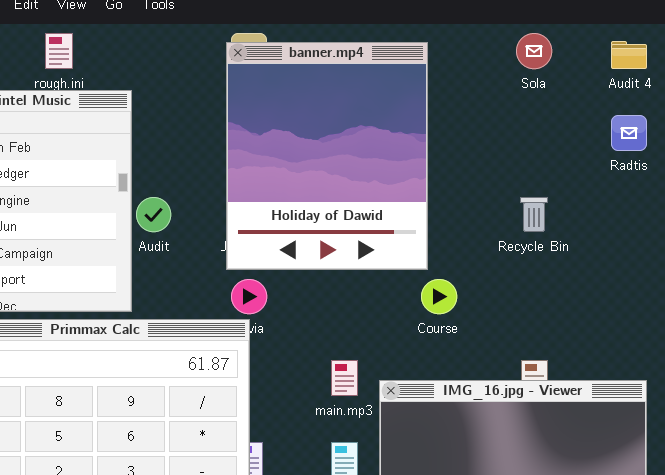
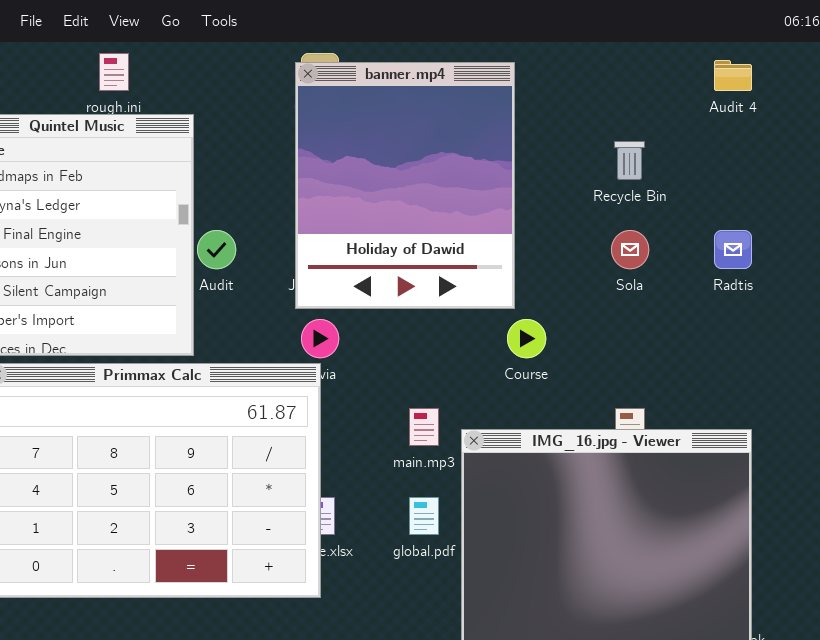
Sola: [516,33,552,69] -> [611,230,649,269], moved
Radtis: [611,115,647,151] -> [714,230,752,269], moved
Recycle Bin: [520,197,548,232] -> [614,141,645,180], moved

